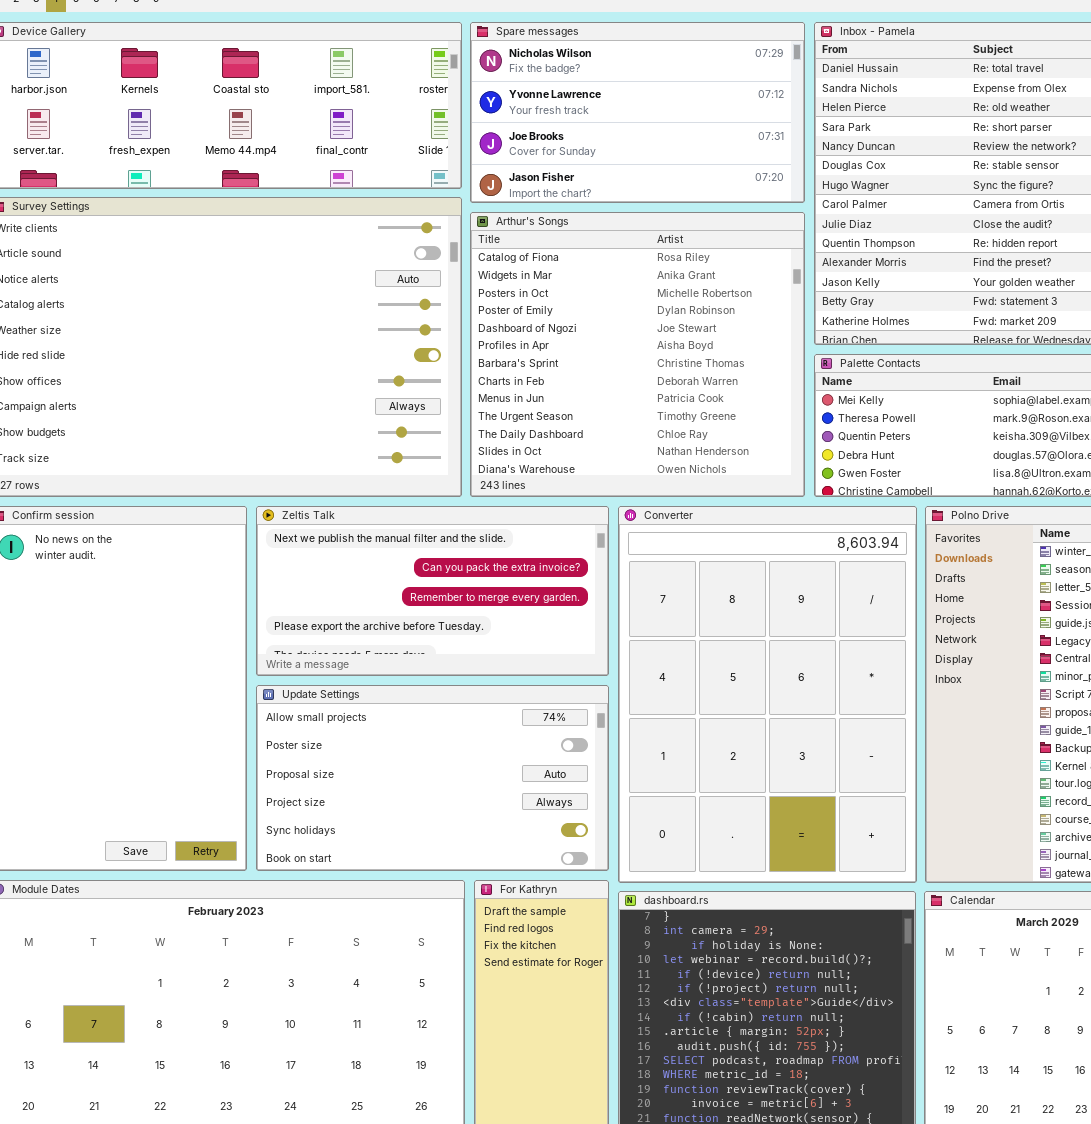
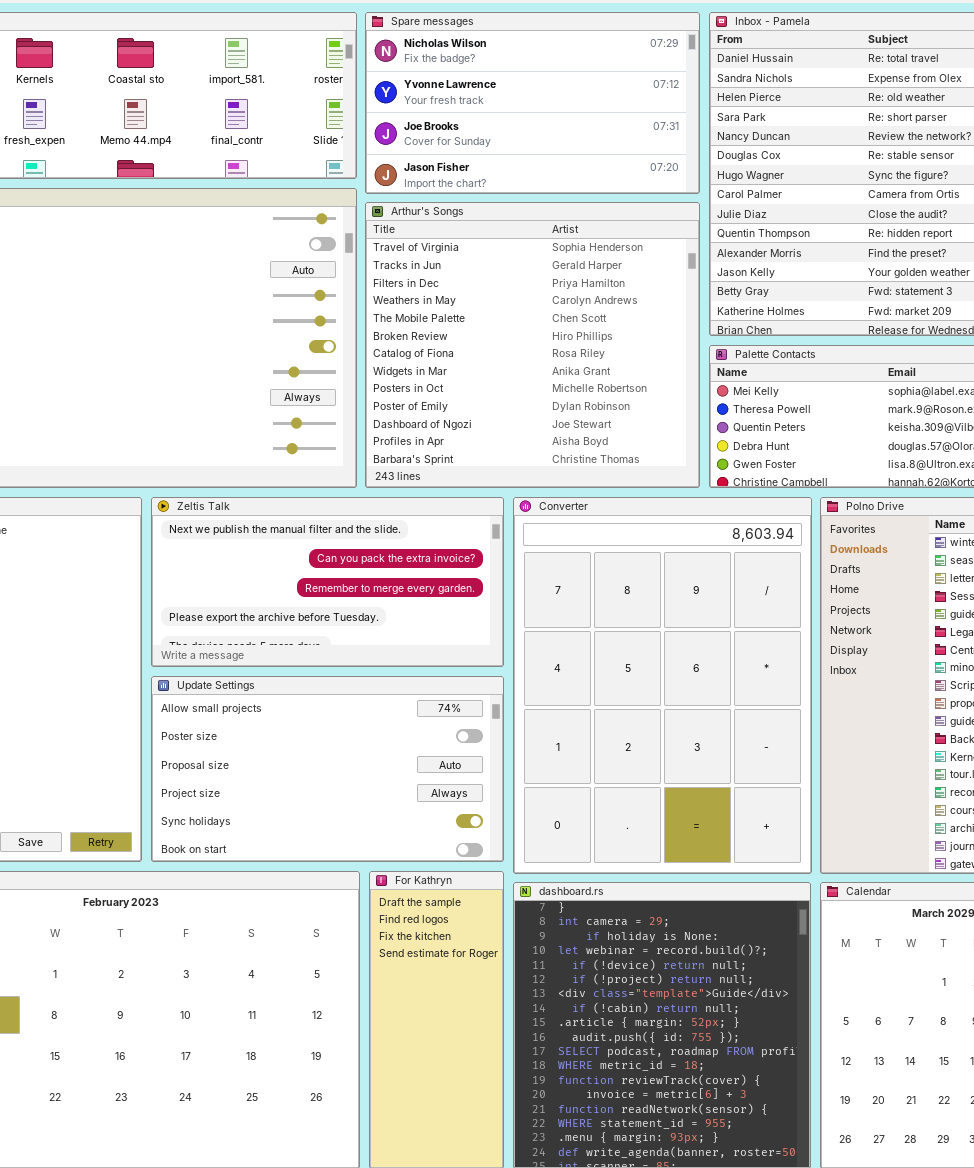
Arthur's Songs: [470,212,805,497] -> [365,202,700,488], scrolled up 6 rows

